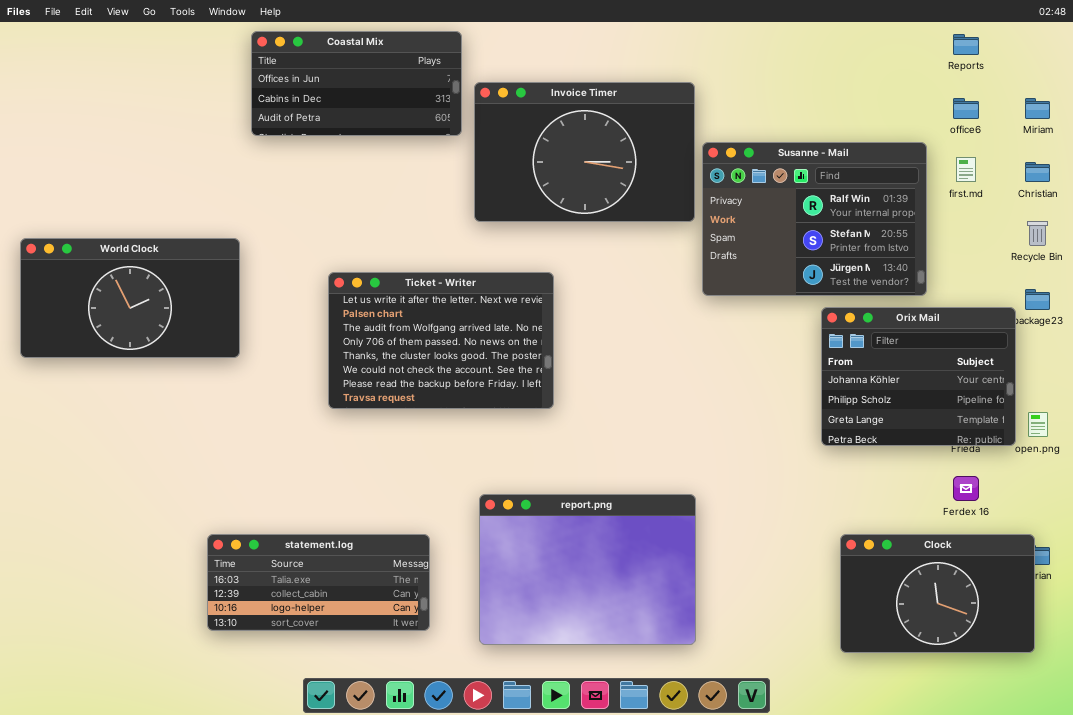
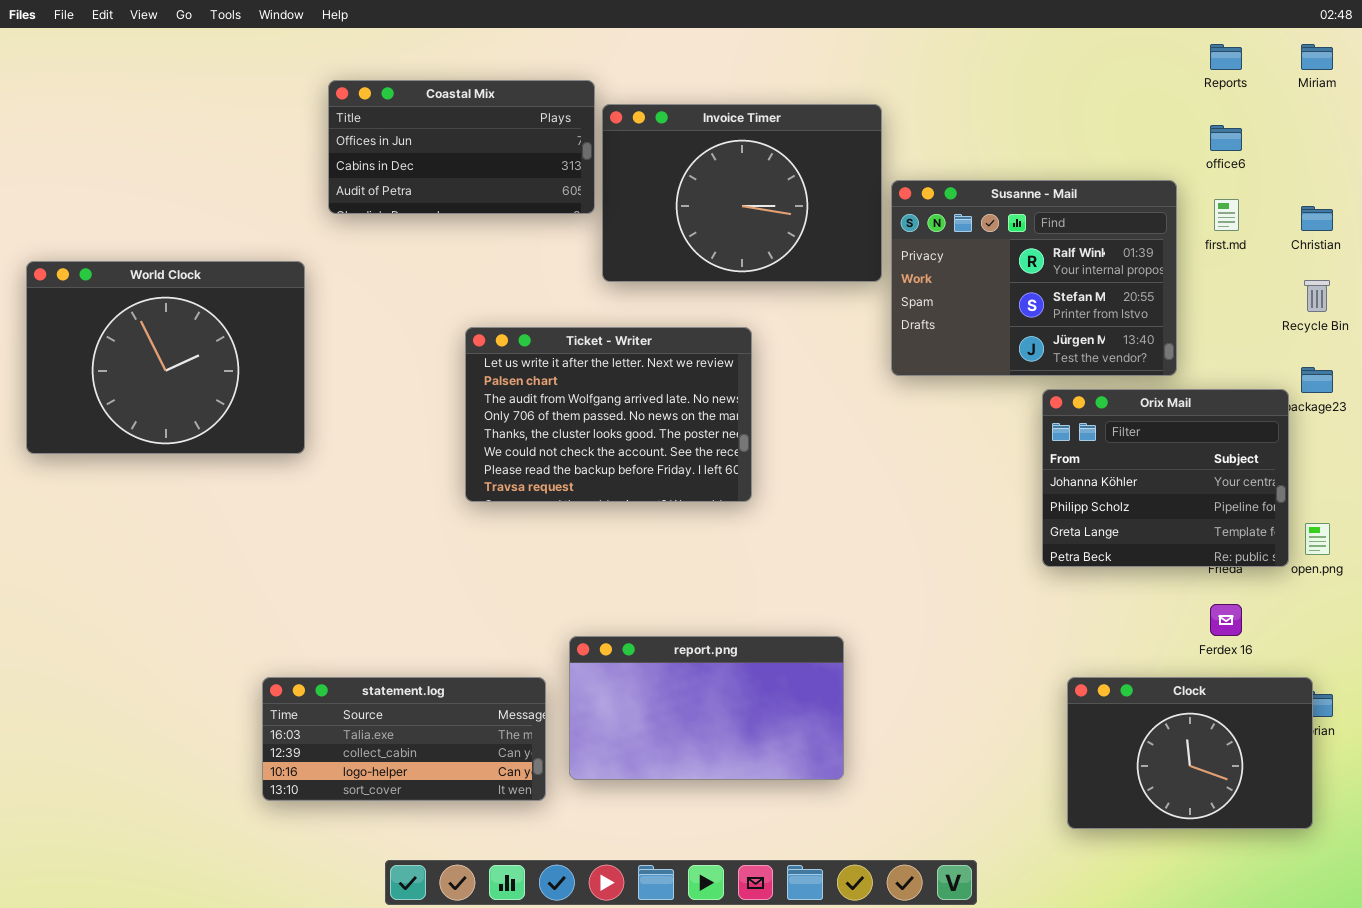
Coastal Mix: [251,31,462,136] -> [328,80,595,214], moved
Miriam: [1025,98,1050,119] -> [1301,44,1333,70], moved
World Clock: [20,238,240,358] -> [26,261,305,454], resized
Ticket - Writer: [328,272,554,409] -> [465,327,752,502], moved
report.png: [479,494,696,645] -> [569,636,844,780], moved, resized

